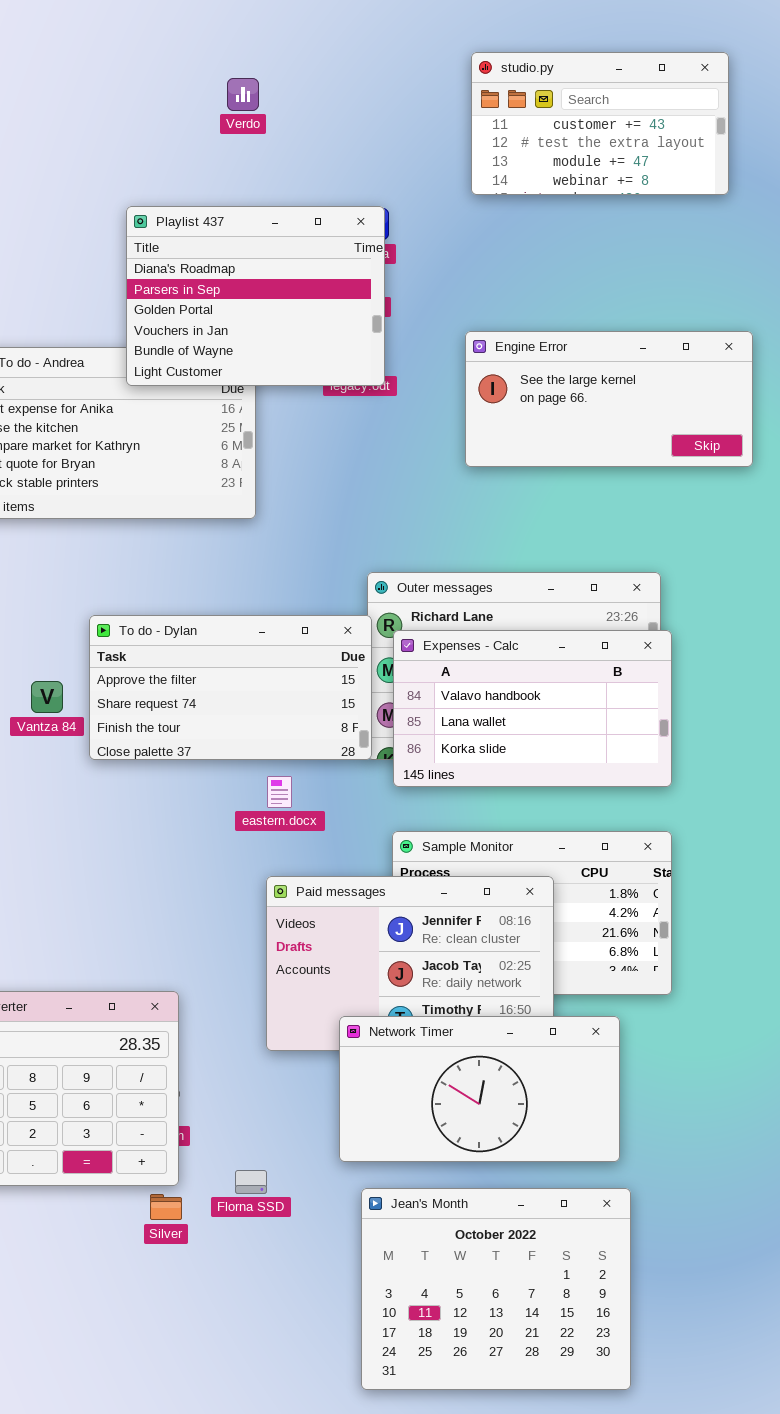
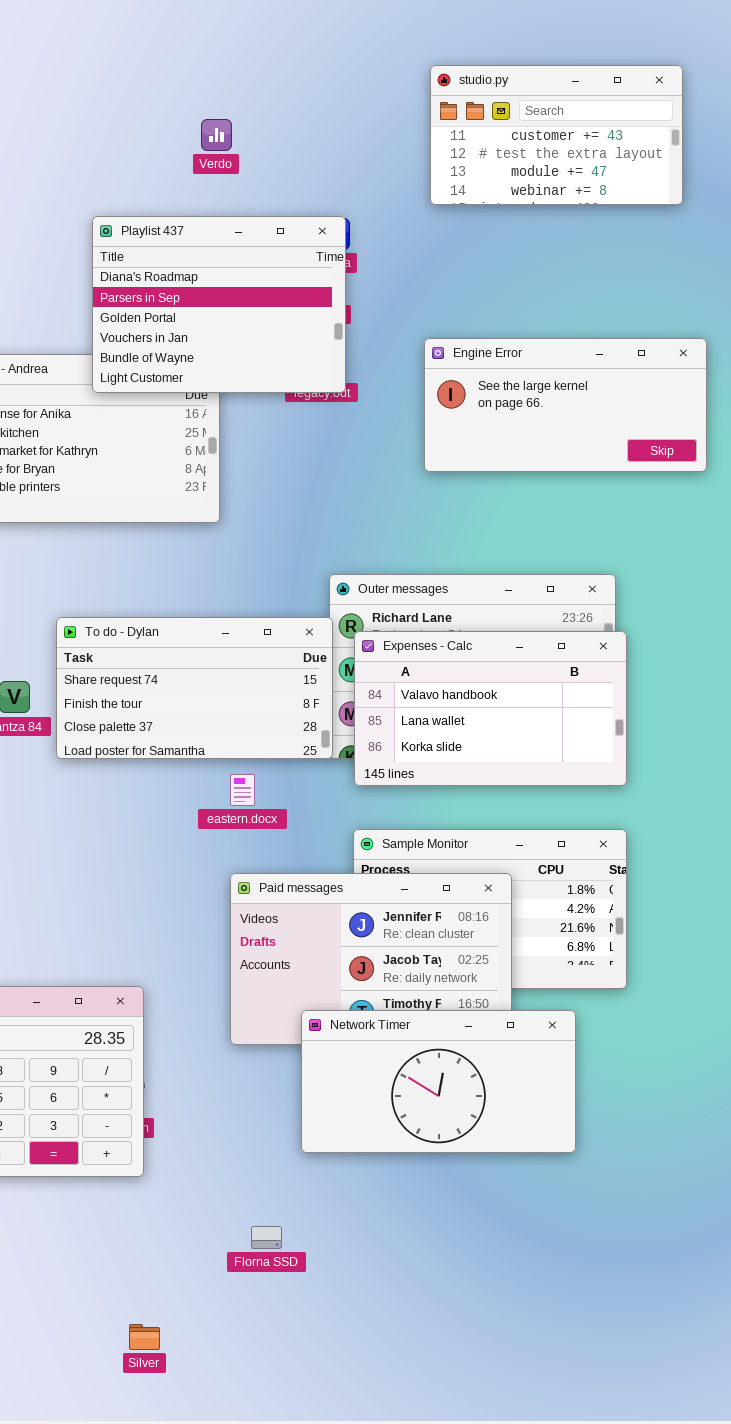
Verdo: [227,78,259,111] -> [201,119,232,151], moved
To do - Dylan: [89,615,372,760] -> [56,617,333,759], scrolled down 1 row
Florna SSD: [235,1170,267,1194] -> [251,1226,282,1249], moved
Jean's Month: [361,1188,631,1390] -> none, closed
Silver: [150,1194,182,1220] -> [129,1324,160,1350], moved

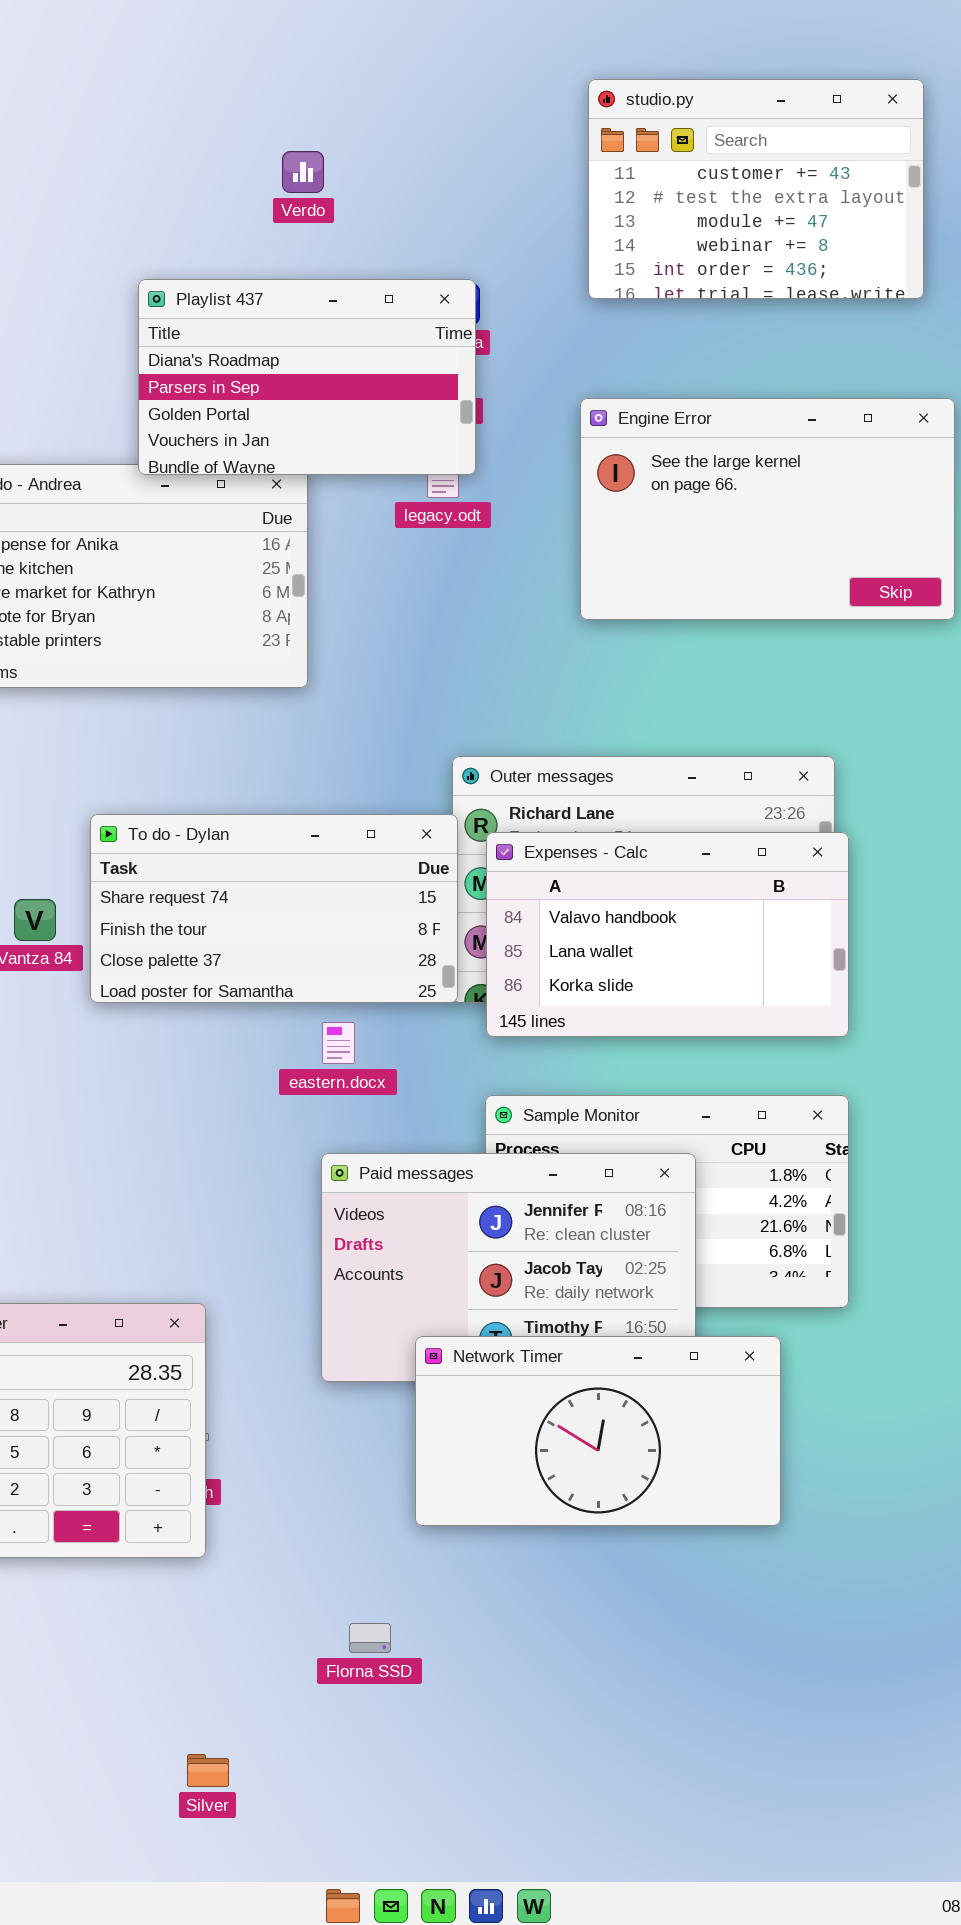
studio.py: [430,65,683,205] -> [588,79,924,299], resized
Playlist 437: [92,216,346,393] -> [138,279,476,475], resized
Engine Error: [424,338,707,472] -> [580,398,955,620], resized

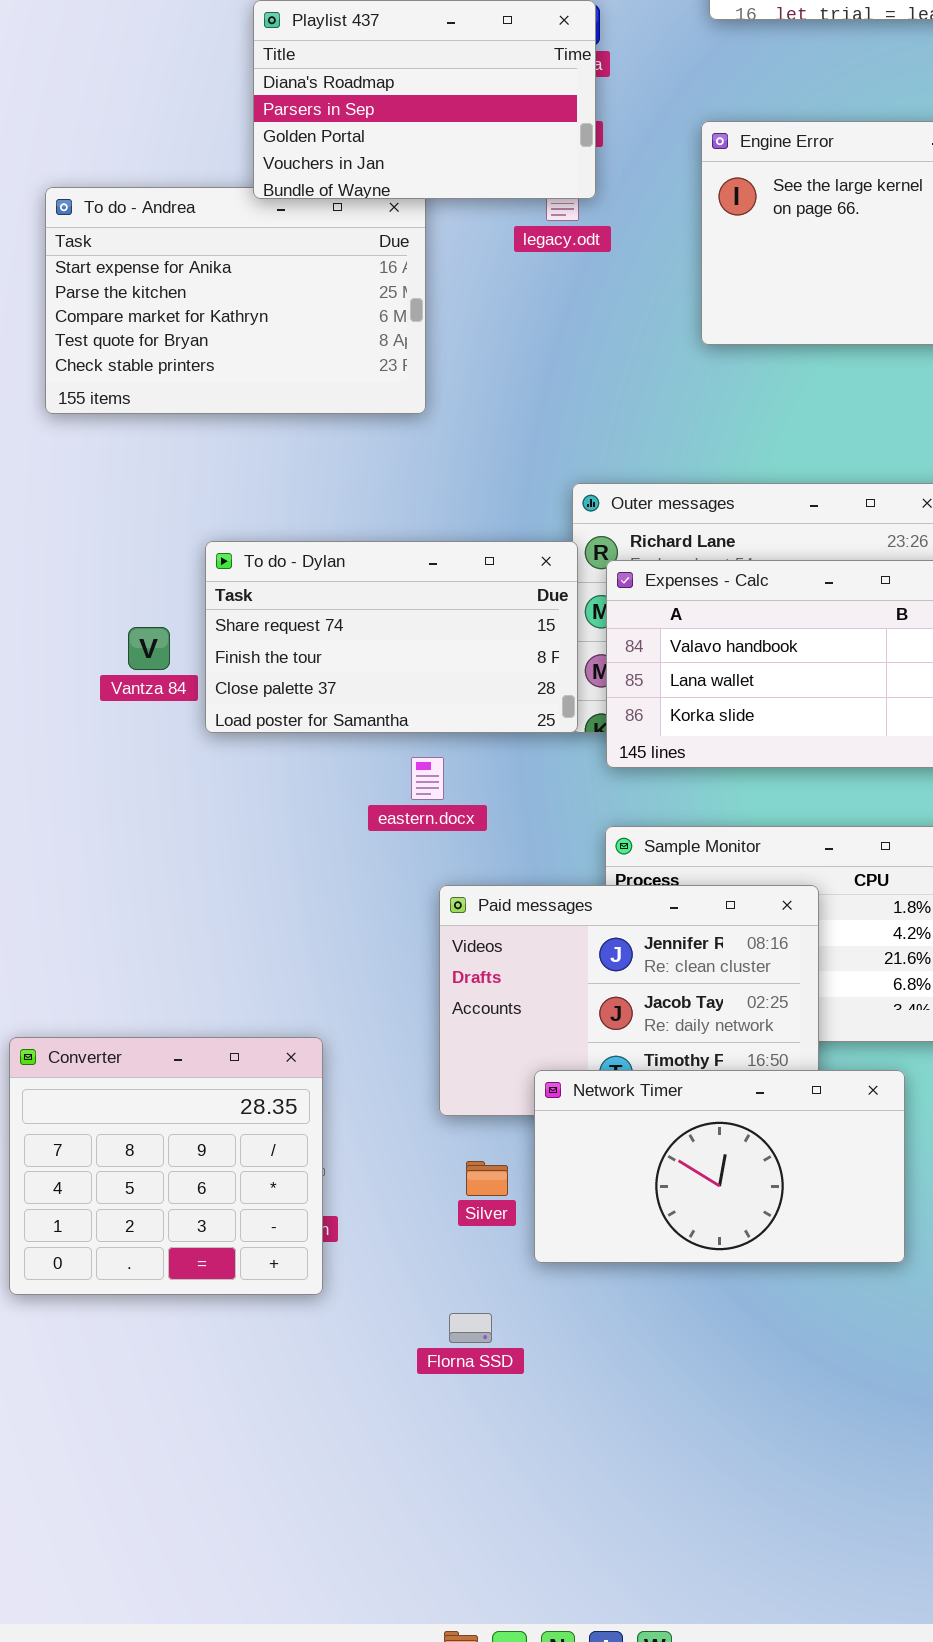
eastern.docx: [322,1022,355,1064] -> [411,757,444,800], moved
Florna SSD: [349,1623,391,1653] -> [449,1313,492,1343], moved
Silver: [187,1754,229,1787] -> [466,1161,508,1196], moved

